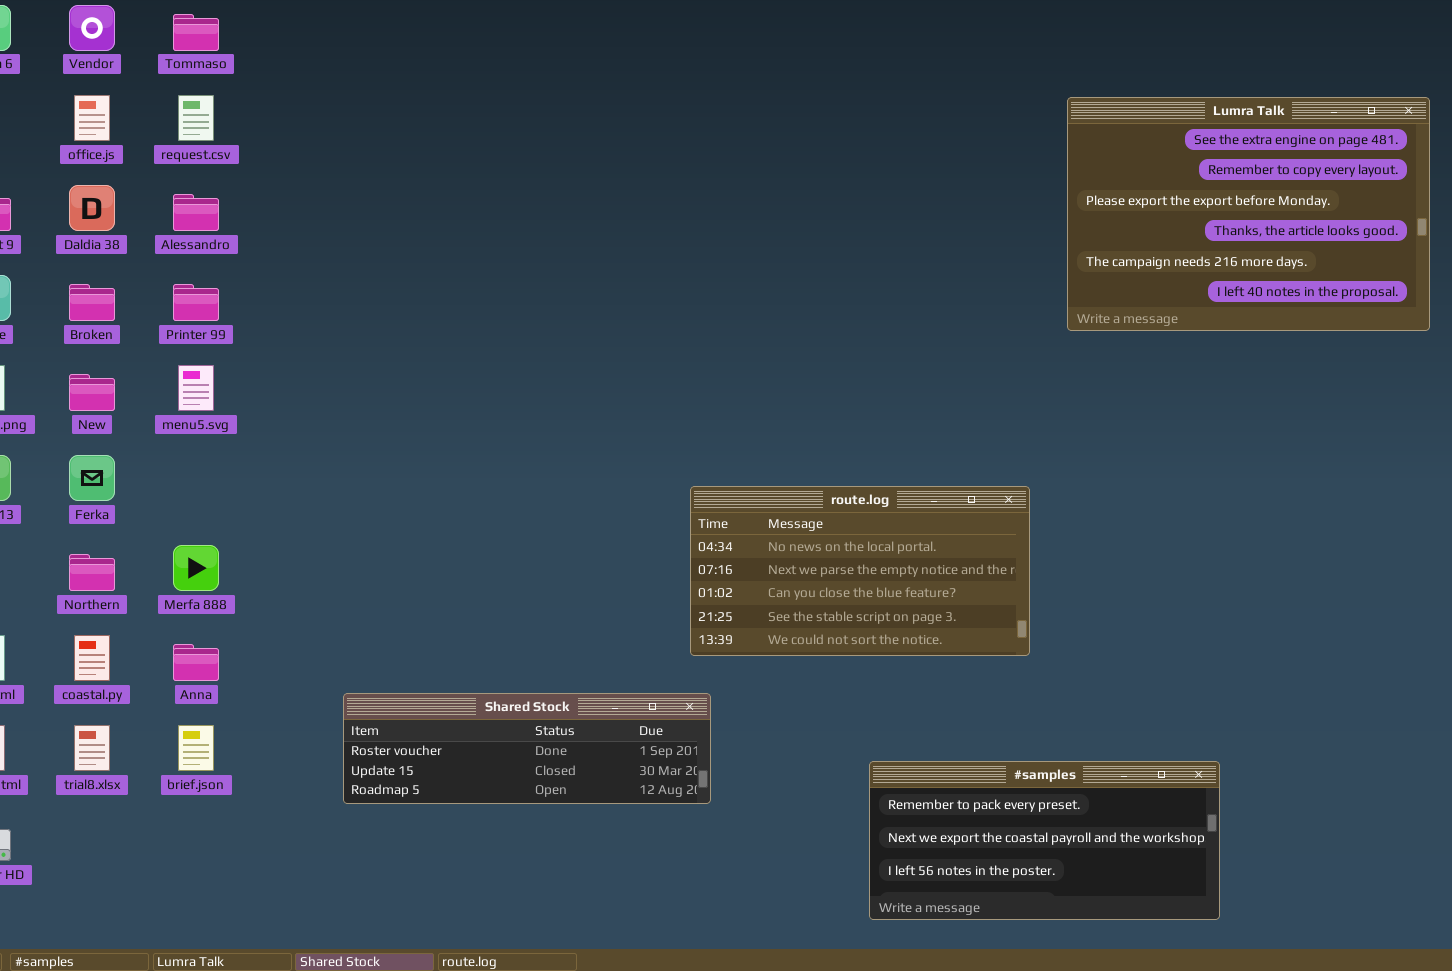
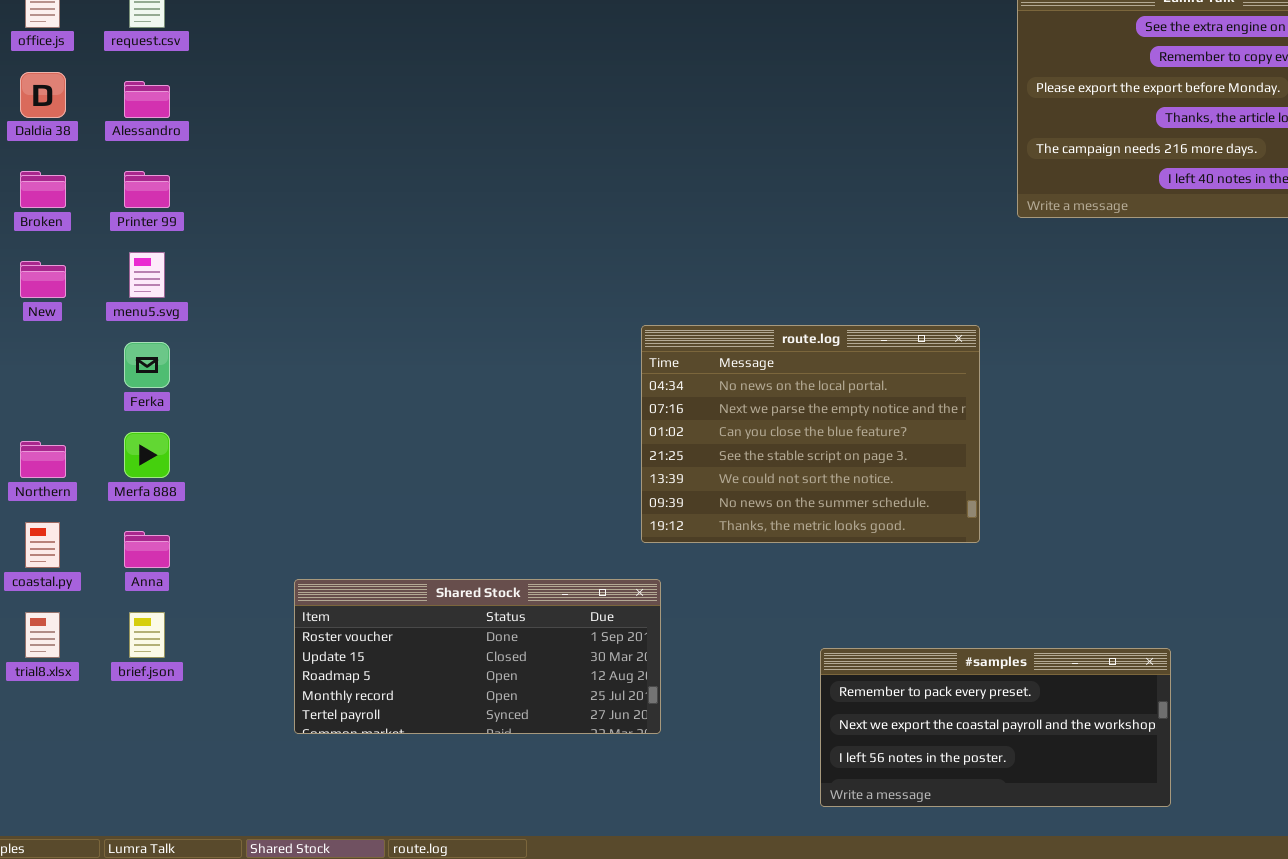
Ferka: [69,455,115,501] -> [124,342,170,388], moved
route.log: [690,486,1030,656] -> [641,325,980,543], resized
Shared Stock: [343,693,711,804] -> [294,579,661,734], resized

